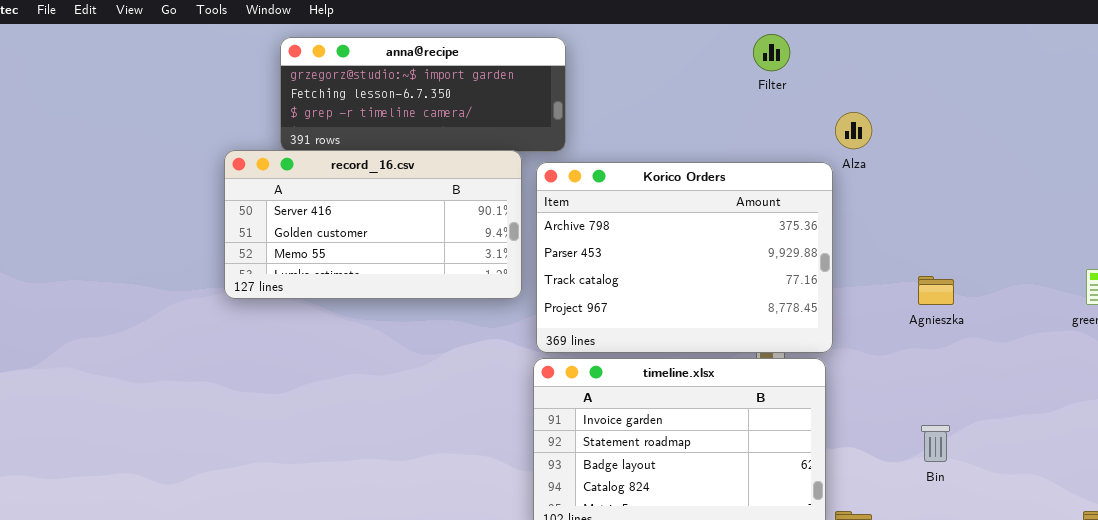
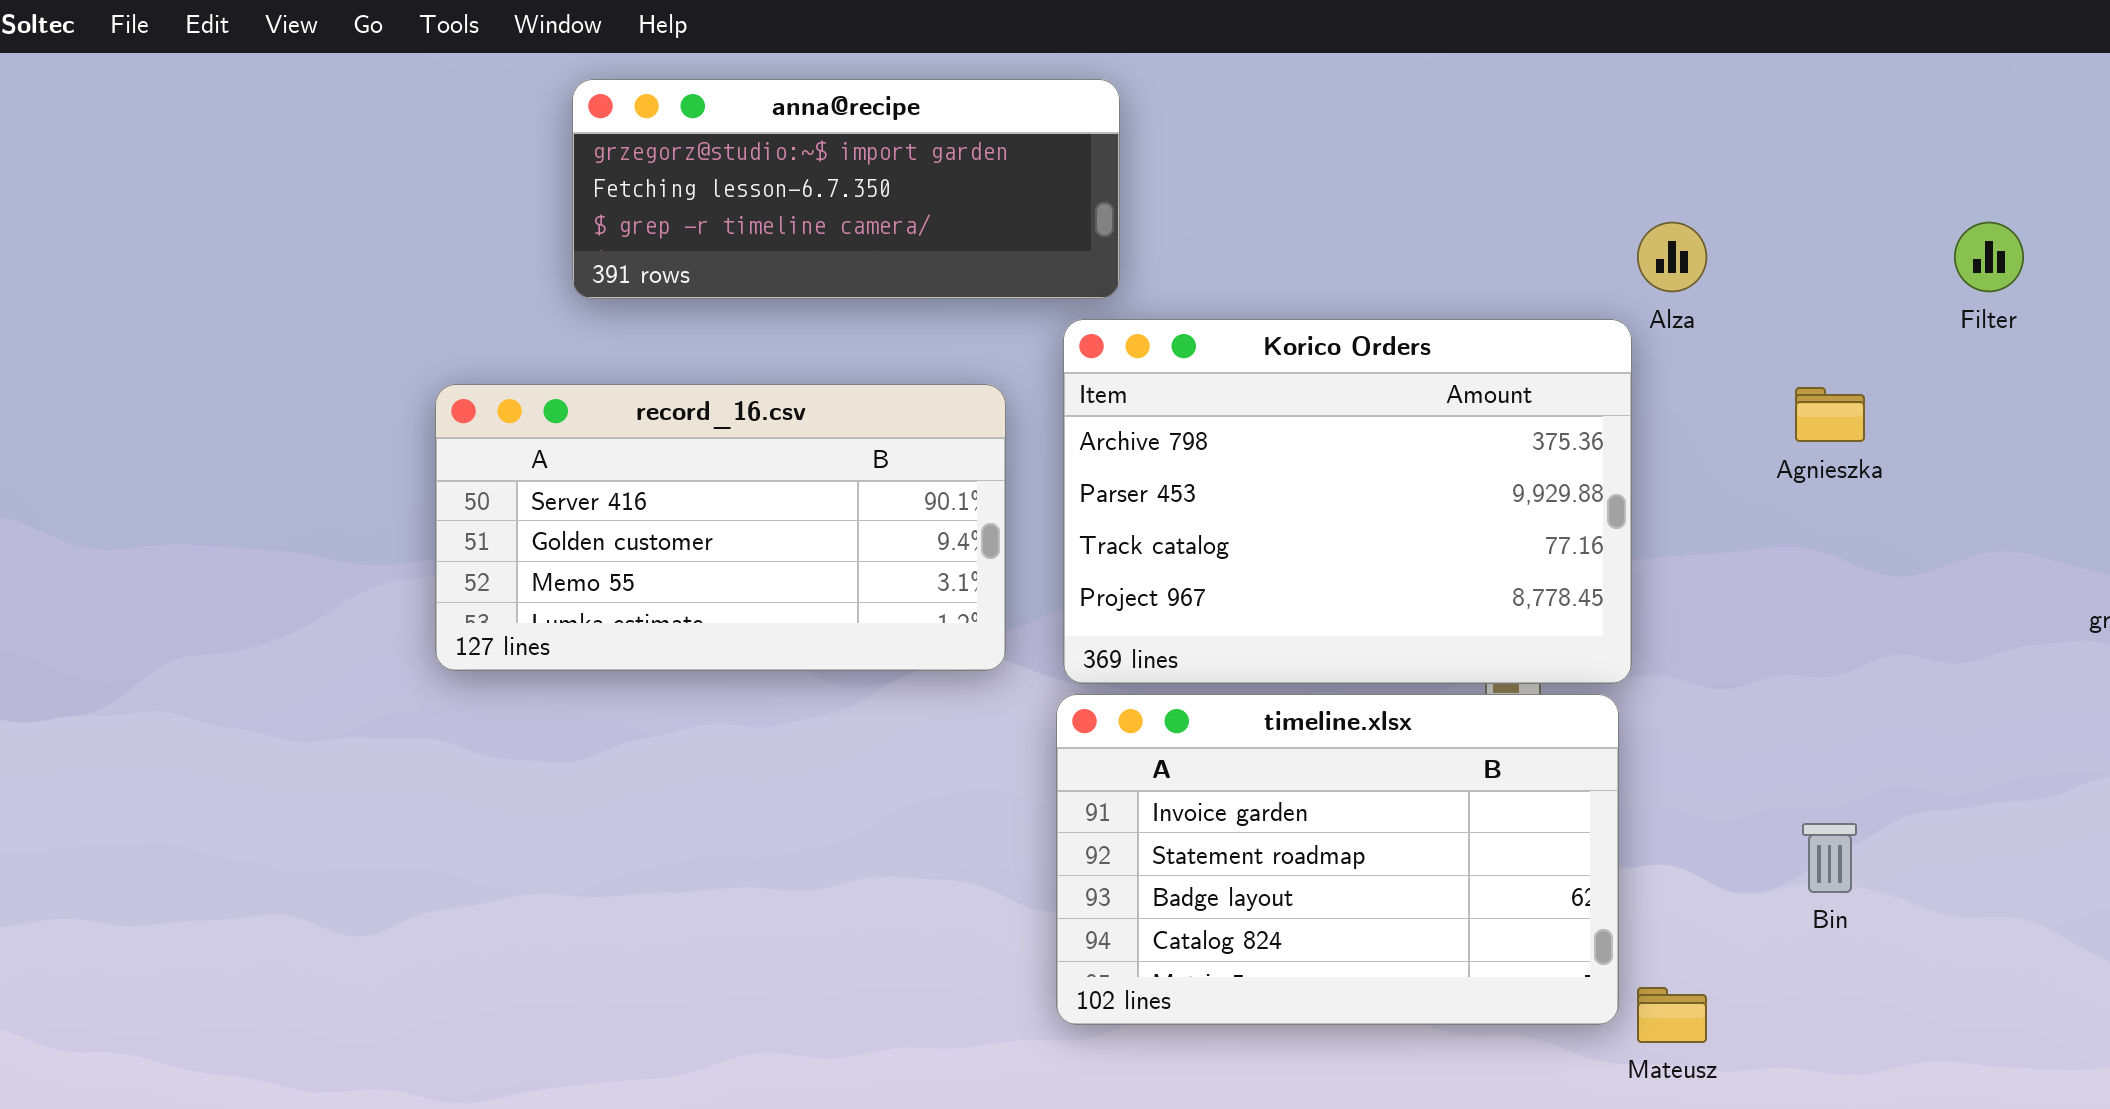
Filter: [753,34,790,71] -> [1954,222,2024,292], moved
record_16.csv: [224,150,522,299] -> [435,384,1006,671], moved
Agnieszka: [918,276,954,305] -> [1795,387,1865,442], moved

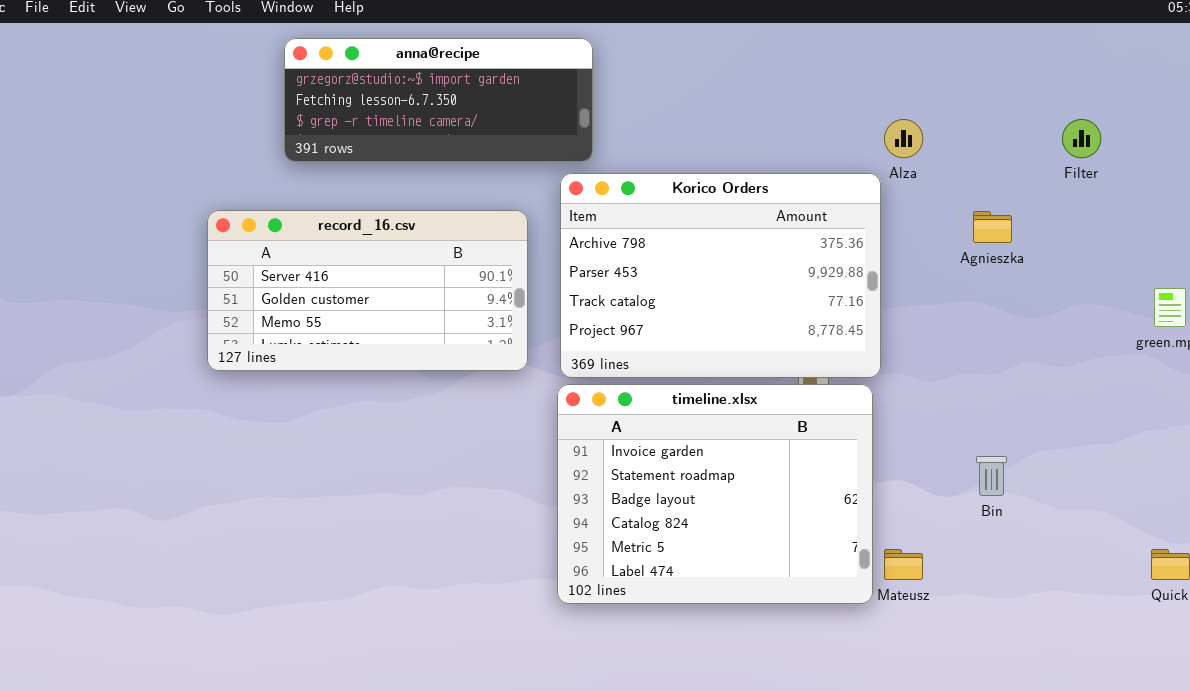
timeline.xlsx: [1056,694,1619,1025] -> [557,384,873,604], resized

